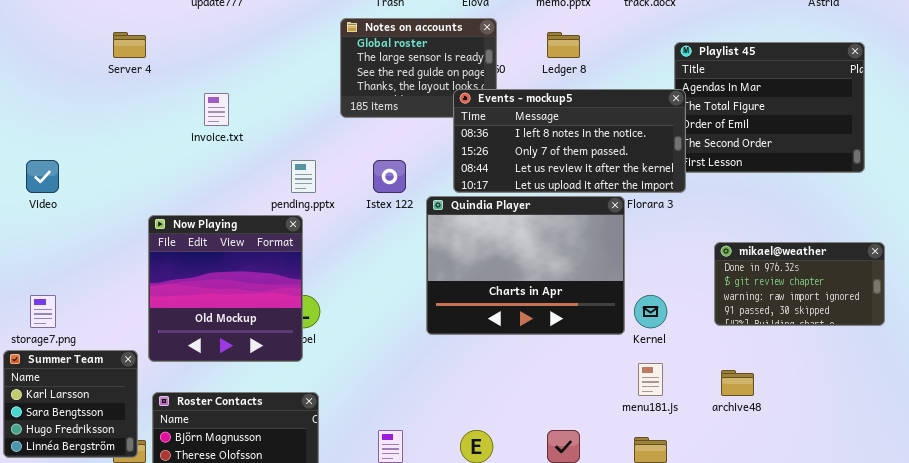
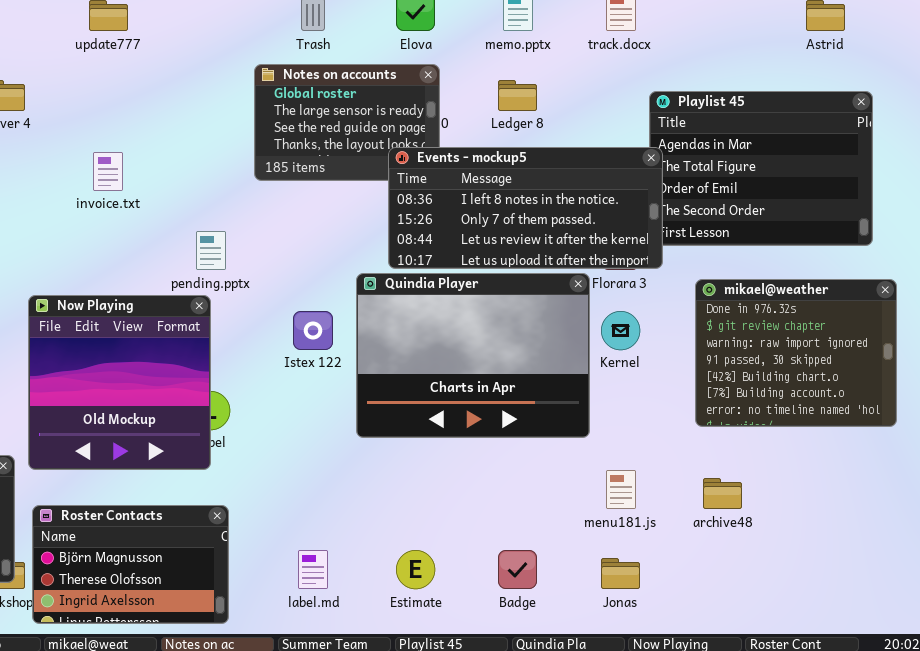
Istex 122: [373,160,406,193] -> [293,311,333,350], moved
mikael@weather: [714,242,885,326] -> [695,279,897,427], resized
Kernel: [634,295,667,328] -> [601,311,640,350], moved

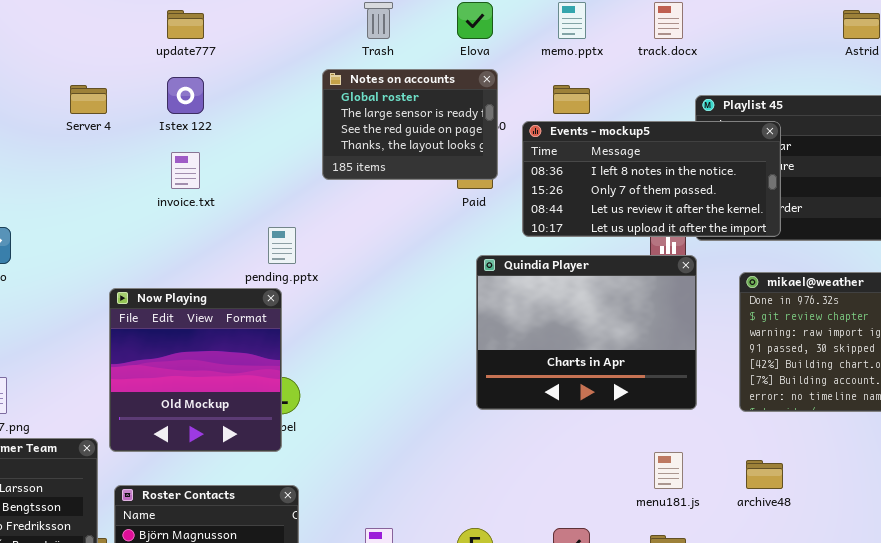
Events - mockup5: [388,147,663,269] -> [522,121,781,237], moved
Quindia Player: [356,273,590,438] -> [476,255,697,410], moved
Istex 122: [293,311,333,350] -> [167,77,204,114], moved

